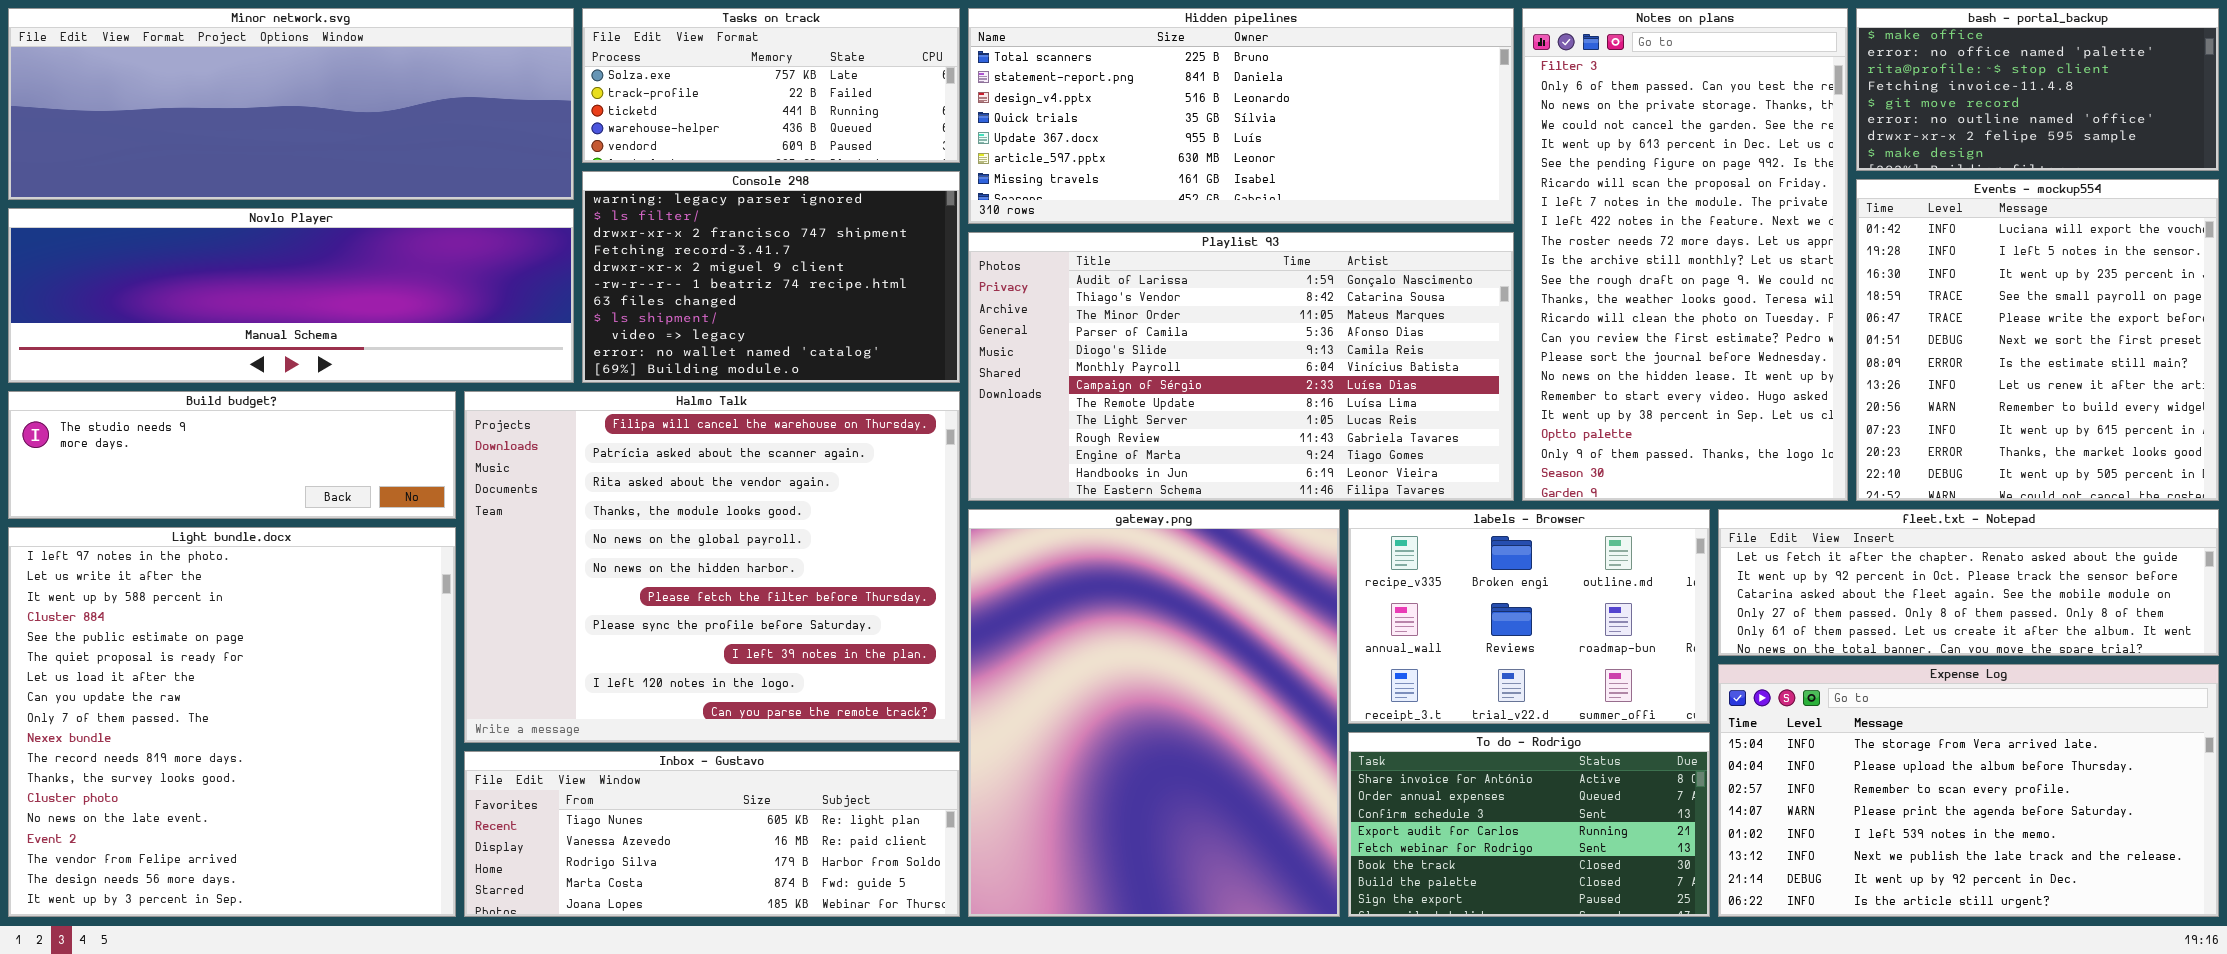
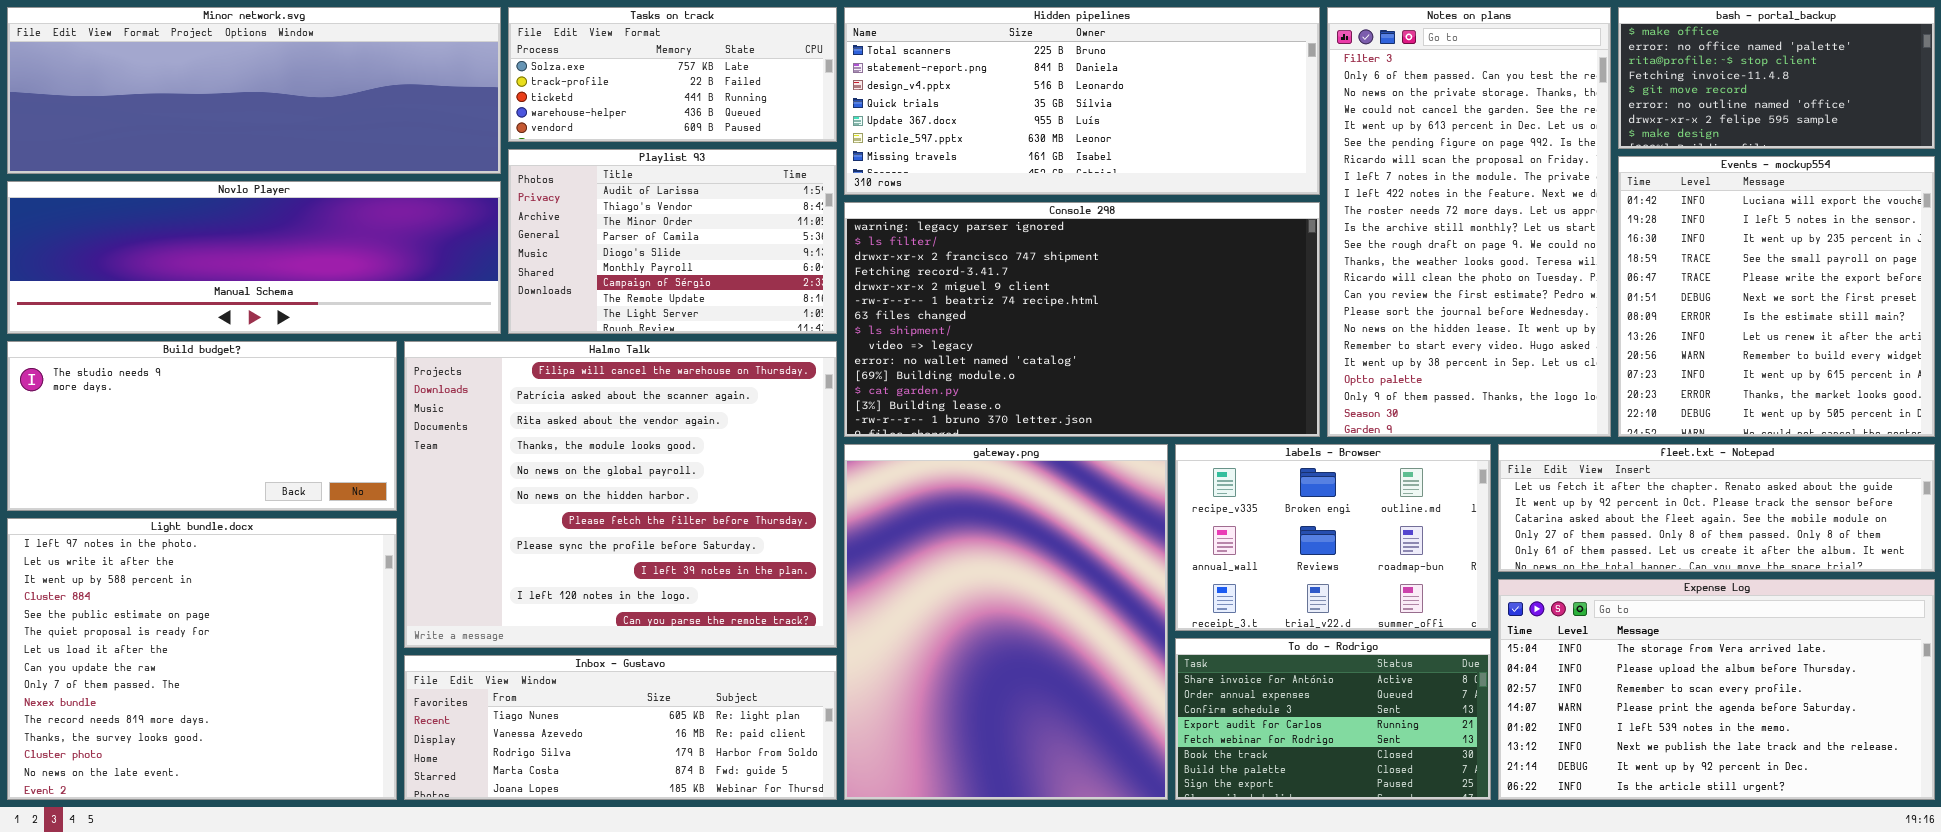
Console 298: [582,171,960,383] -> [844,202,1320,437], moved, resized
Playlist 93: [968,232,1514,501] -> [508,149,837,334], moved, resized
Build budget?: [8,391,456,519] -> [7,341,397,511], resized
Light bundle.docx: [8,527,456,917] -> [7,518,397,800], resized

